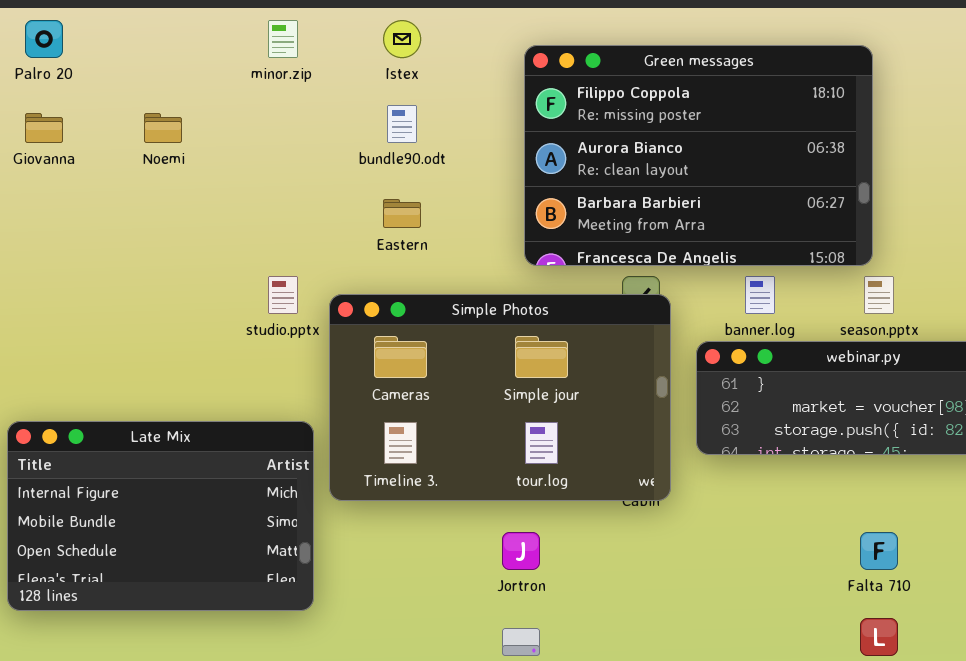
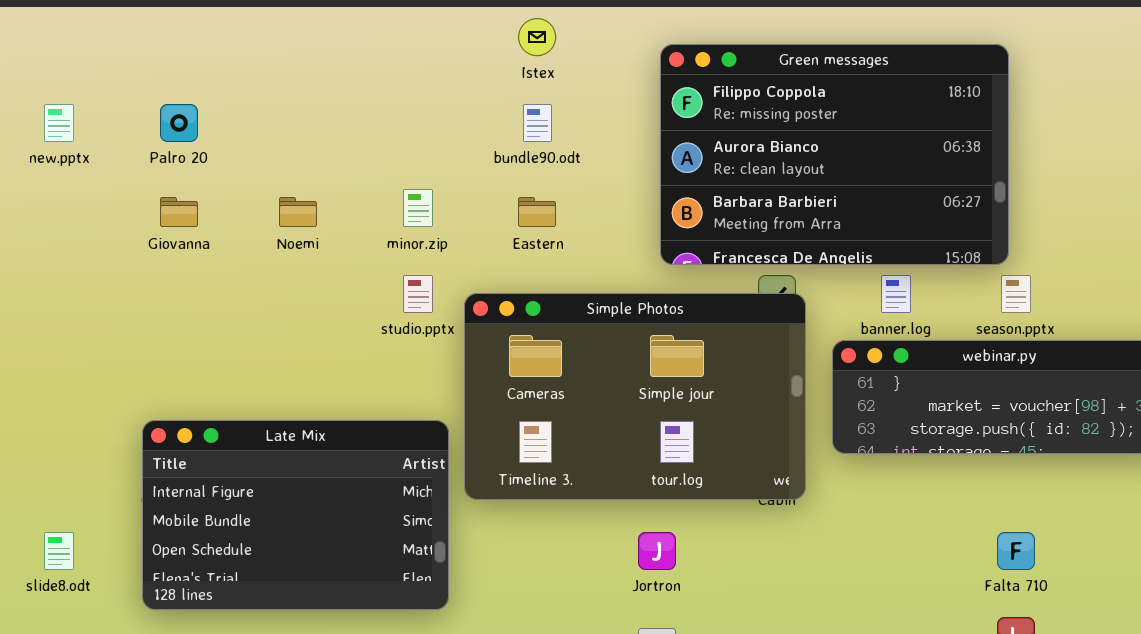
Palro 20: [25,20,63,58] -> [160,104,198,142], moved
minor.zip: [268,20,298,58] -> [403,189,433,227], moved
Giovanna: [25,113,63,143] -> [160,197,198,227], moved
Noemi: [144,113,182,143] -> [279,197,317,227], moved

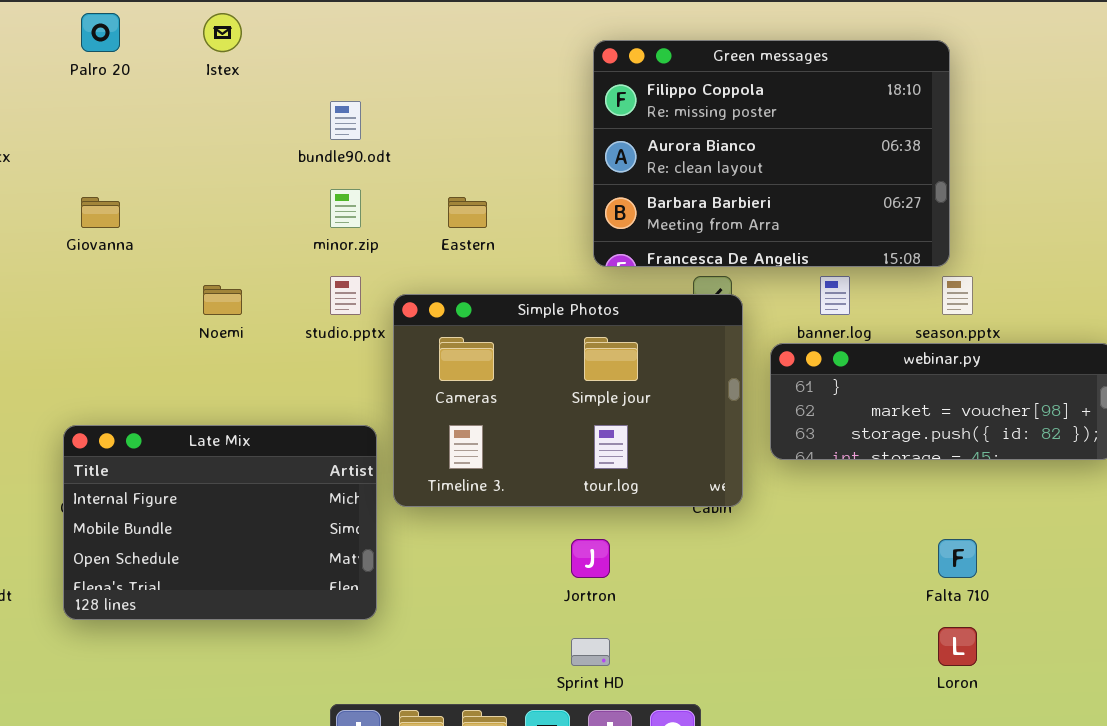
Istex: [518,18,556,56] -> [203,13,242,52], moved
Palro 20: [160,104,198,142] -> [81,13,120,52], moved
bundle90.odt: [523,104,552,142] -> [330,101,361,140], moved
Noemi: [279,197,317,227] -> [203,285,242,315], moved

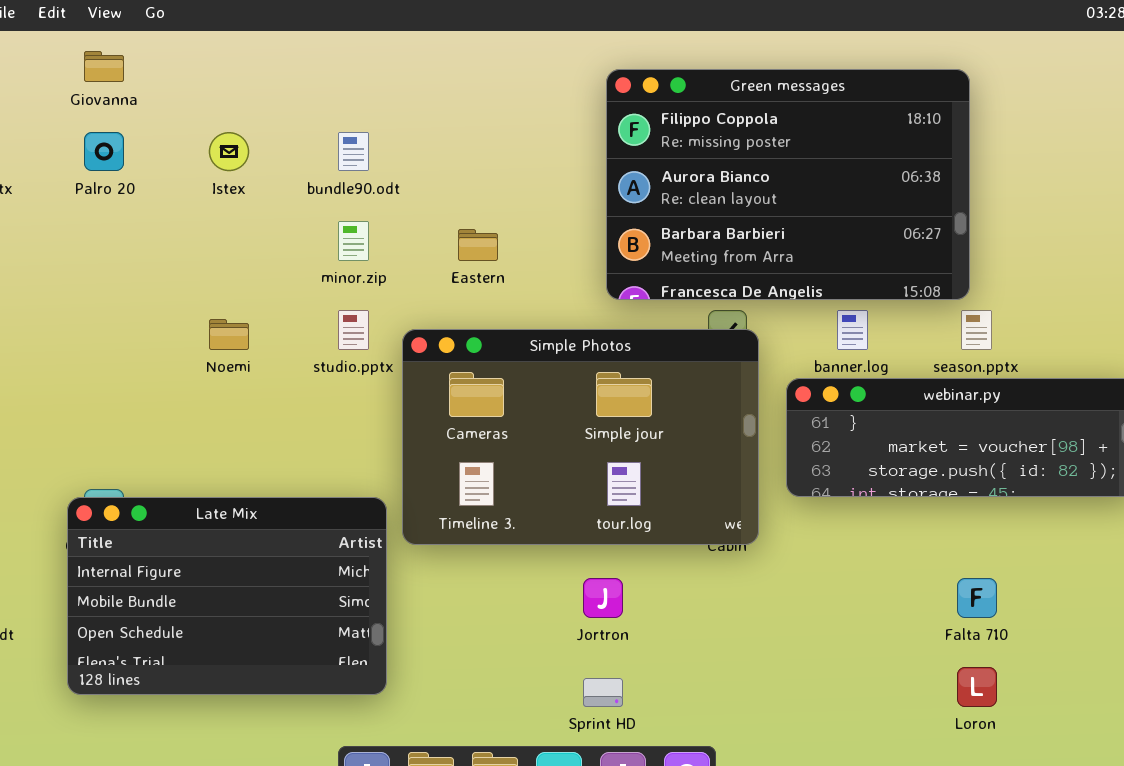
Palro 20: [81,13,120,52] -> [84,132,124,171], moved
Istex: [203,13,242,52] -> [209,132,249,171], moved
Giovanna: [81,197,120,228] -> [84,51,124,82], moved
Late Mix: [63,425,377,620] -> [67,497,387,695], moved

